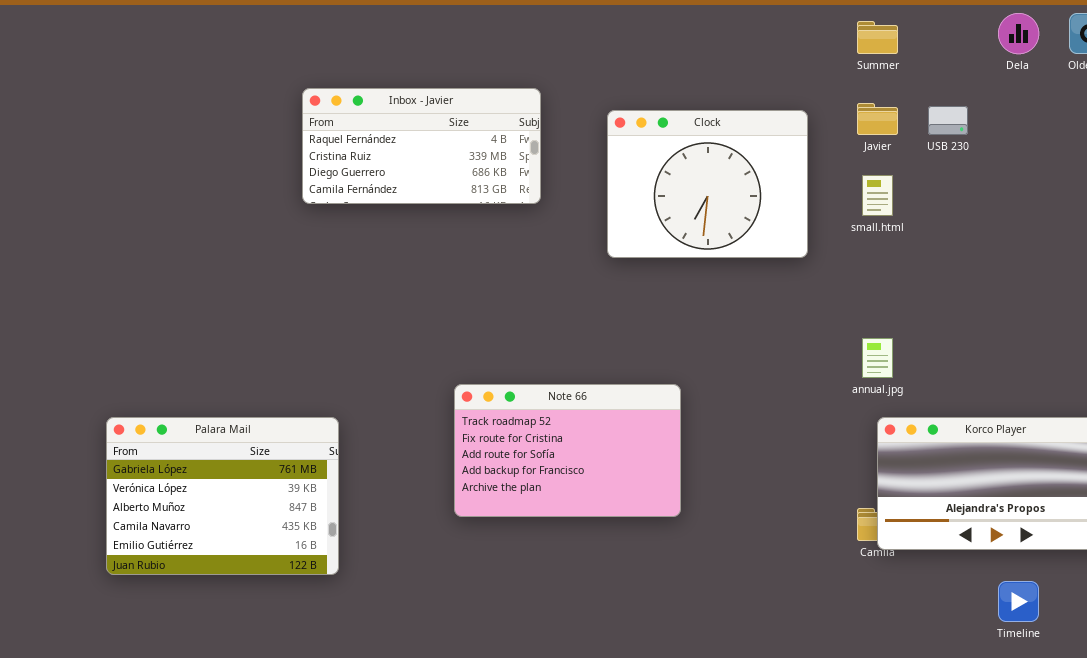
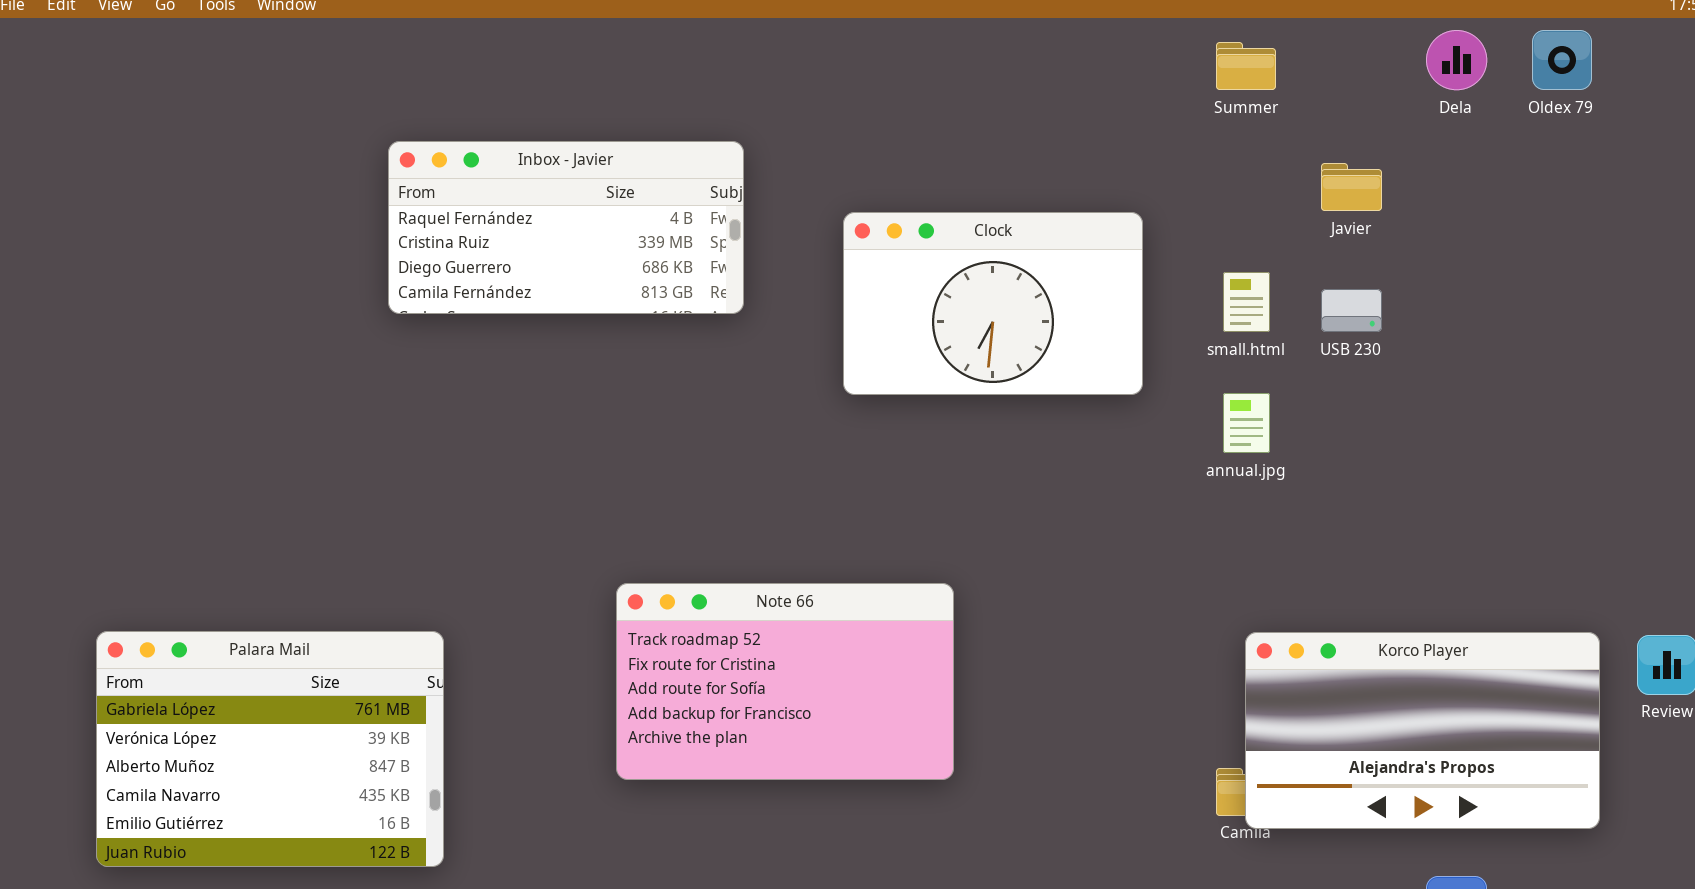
Javier: [857,103,898,135] -> [1321,163,1382,211], moved
USB 230: [928,106,968,135] -> [1321,289,1382,332], moved
Clock: [607,110,808,258] -> [843,212,1143,395], resized
annual.jpg: [862,338,893,378] -> [1223,393,1270,453], moved

